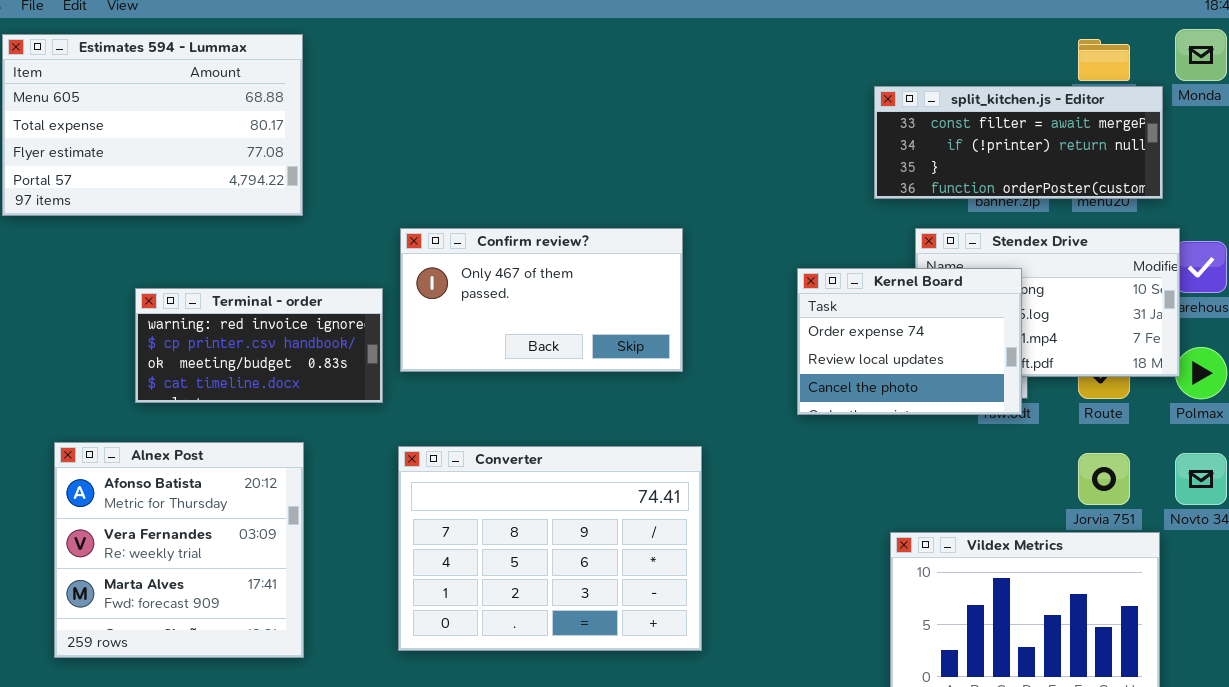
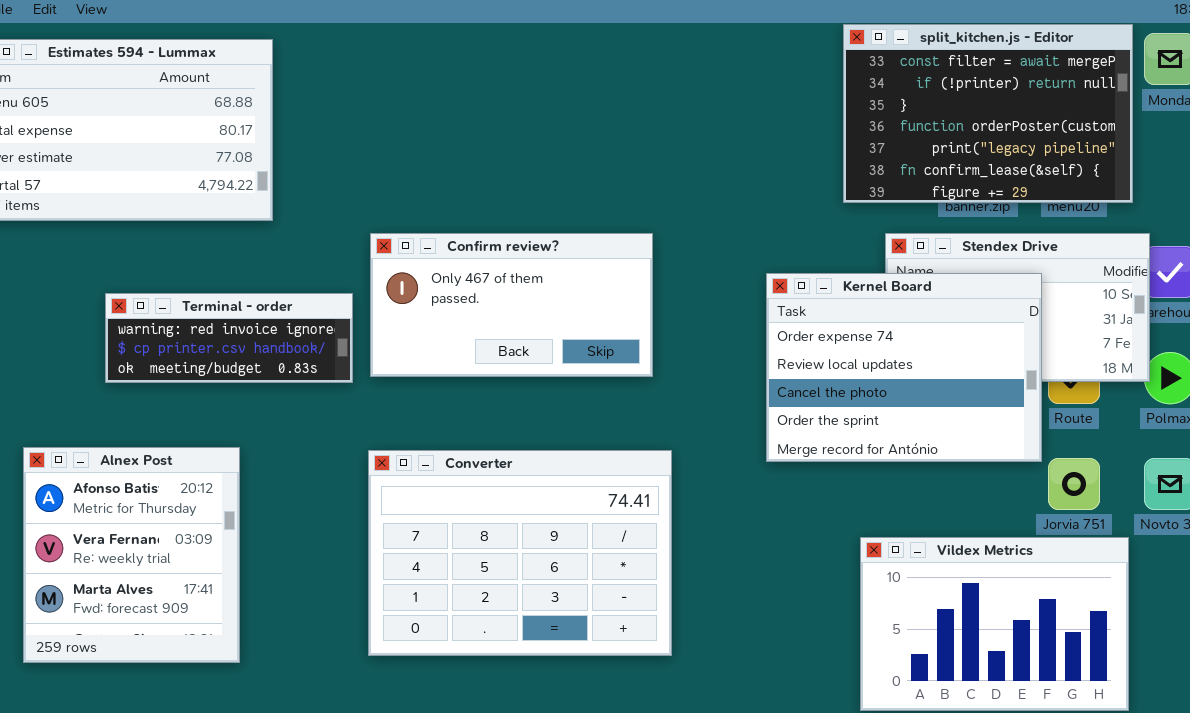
split_kitchen.js - Editor: [874,86,1163,199] -> [843,24,1133,203], resized
Kernel Board: [797,268,1022,415] -> [766,273,1042,462], resized
Terminal - order: [135,288,383,403] -> [105,293,353,383], resized
Alnex Post: [54,442,304,658] -> [23,447,240,663], resized

